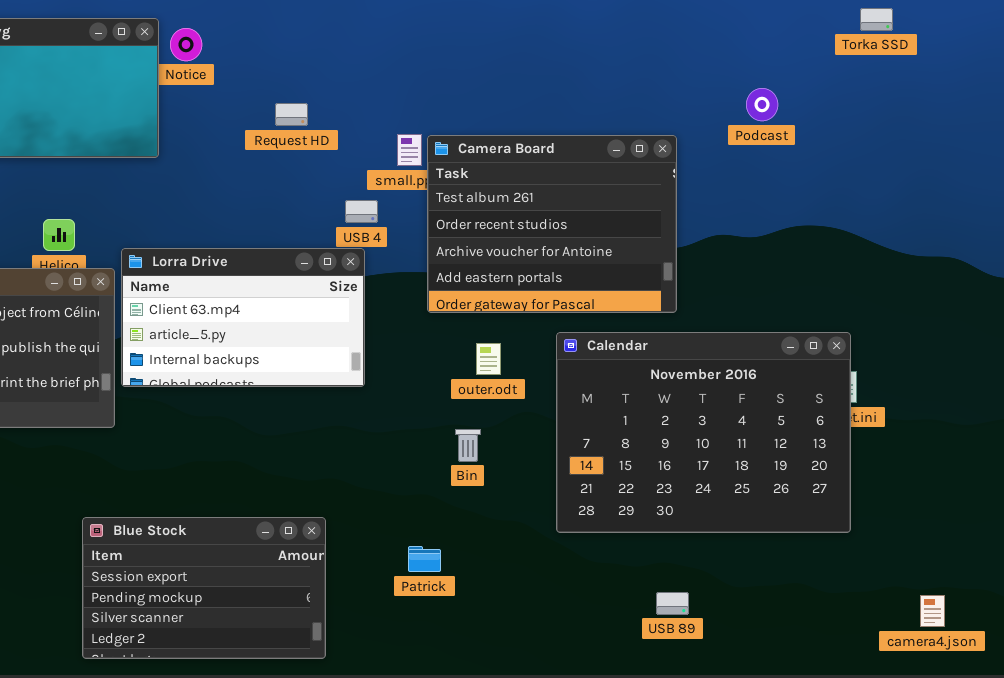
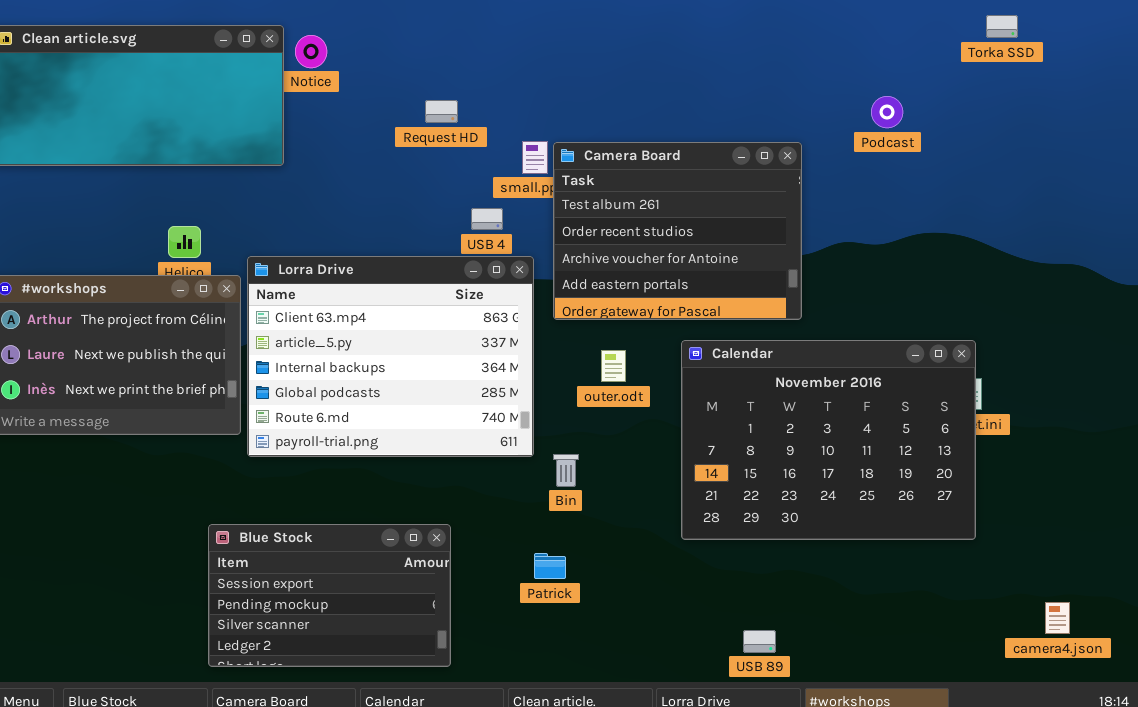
Request HD: [275,103,308,126] -> [425,100,458,123], moved
Lorra Drive: [121,248,365,387] -> [247,256,534,457], resized
Bin: [455,429,481,462] -> [553,454,579,487], moved
USB 89: [656,592,689,615] -> [743,630,776,653], moved

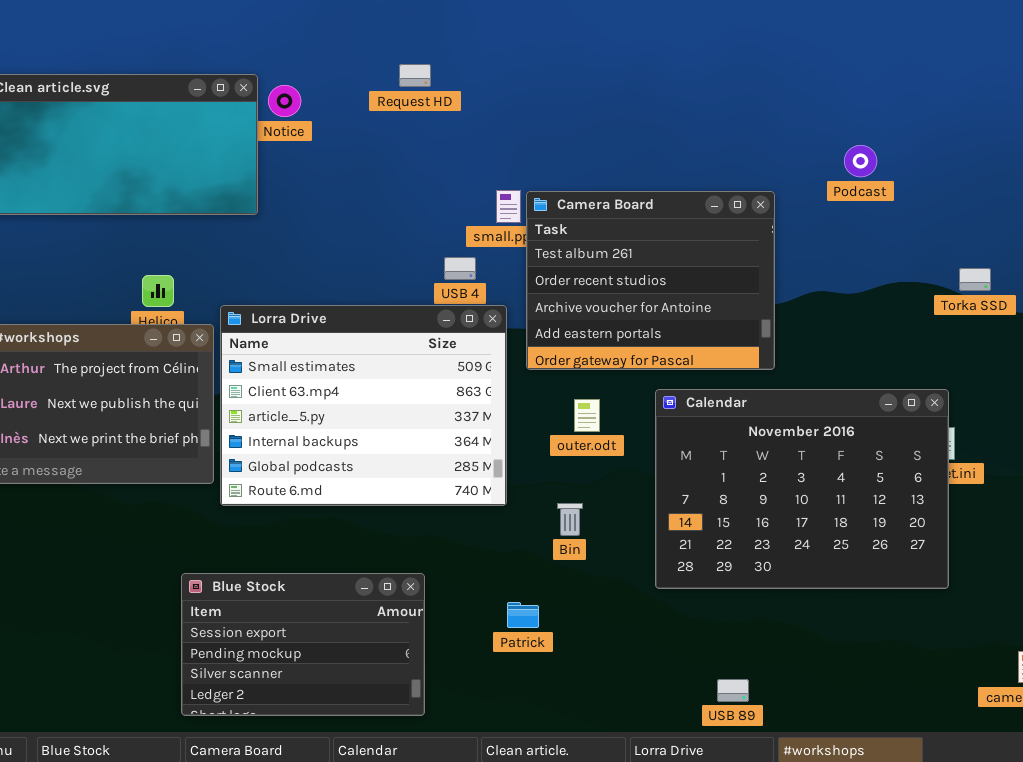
Torka SSD: [986,15,1018,38] -> [959,268,991,291], moved
Request HD: [425,100,458,123] -> [399,64,431,87], moved
Lorra Drive: [247,256,534,457] -> [220,305,507,506], scrolled up 1 row
Bin: [553,454,579,487] -> [557,503,583,536], moved

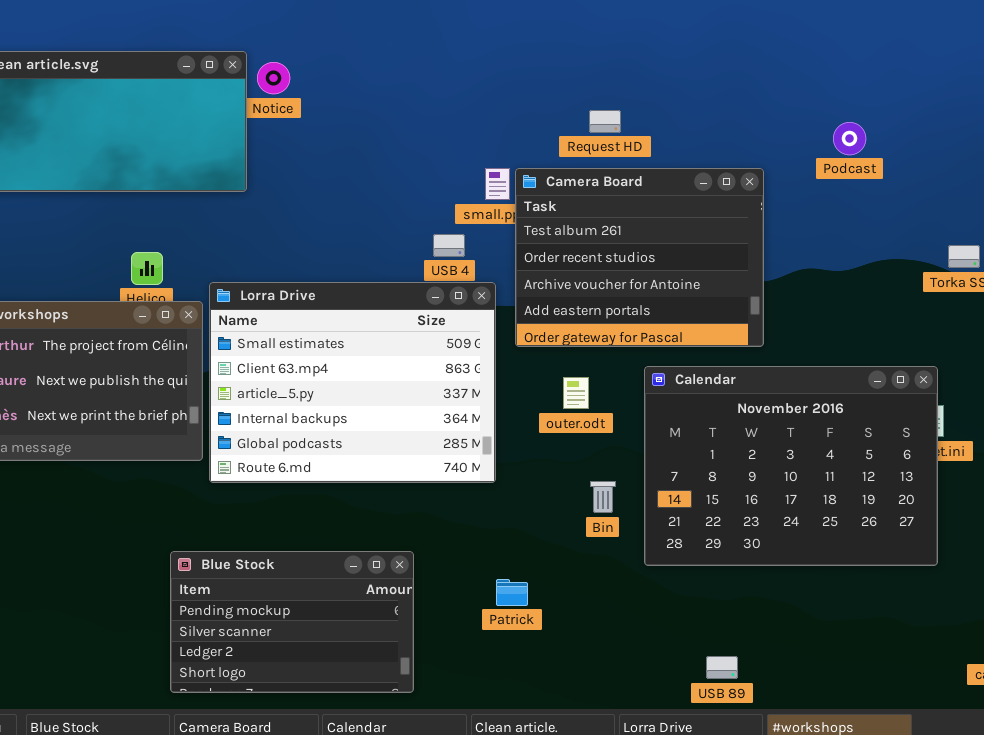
Request HD: [399,64,431,87] -> [589,110,621,133], moved
Bin: [557,503,583,536] -> [590,481,616,513], moved
Blue Stock: [181,573,425,716] -> [170,551,414,693], scrolled down 1 row

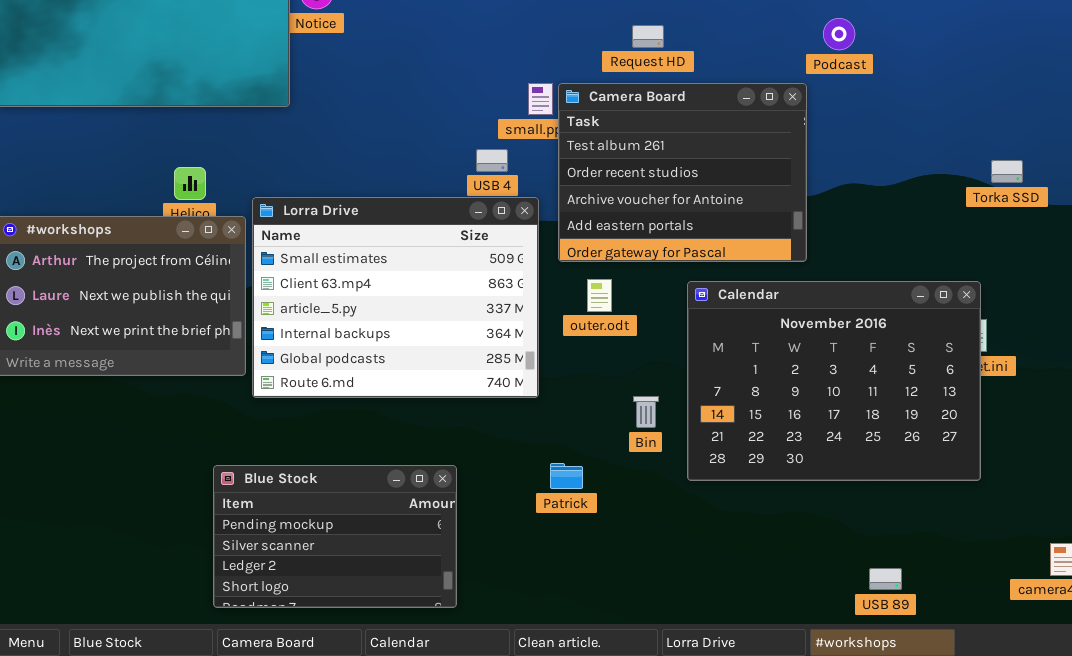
Podcast: [833,122,866,155] -> [823,18,855,50], moved
outer.odt: [563,377,589,409] -> [587,279,612,312], moved
Patrick: [496,579,528,606] -> [550,463,583,489], moved
USB 89: [706,656,738,679] -> [869,568,902,590], moved

